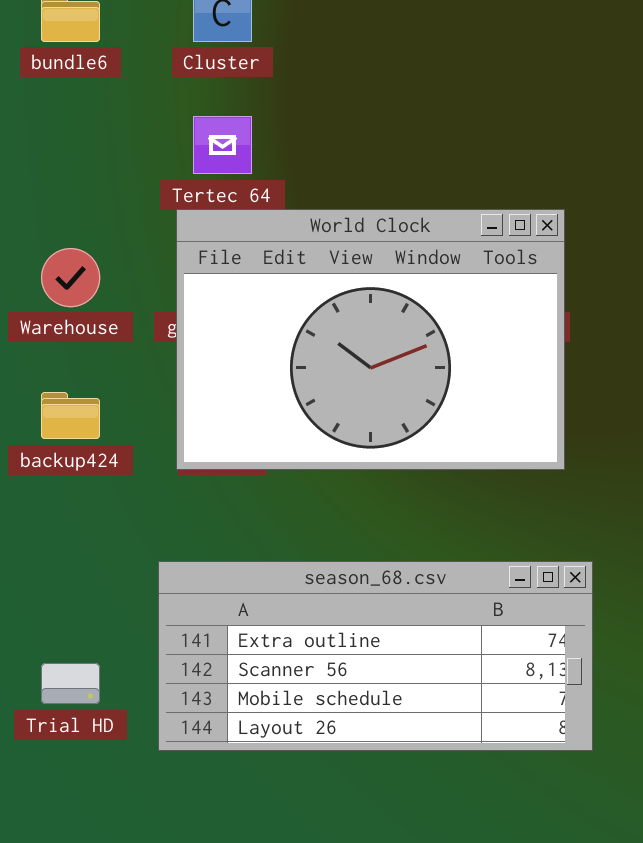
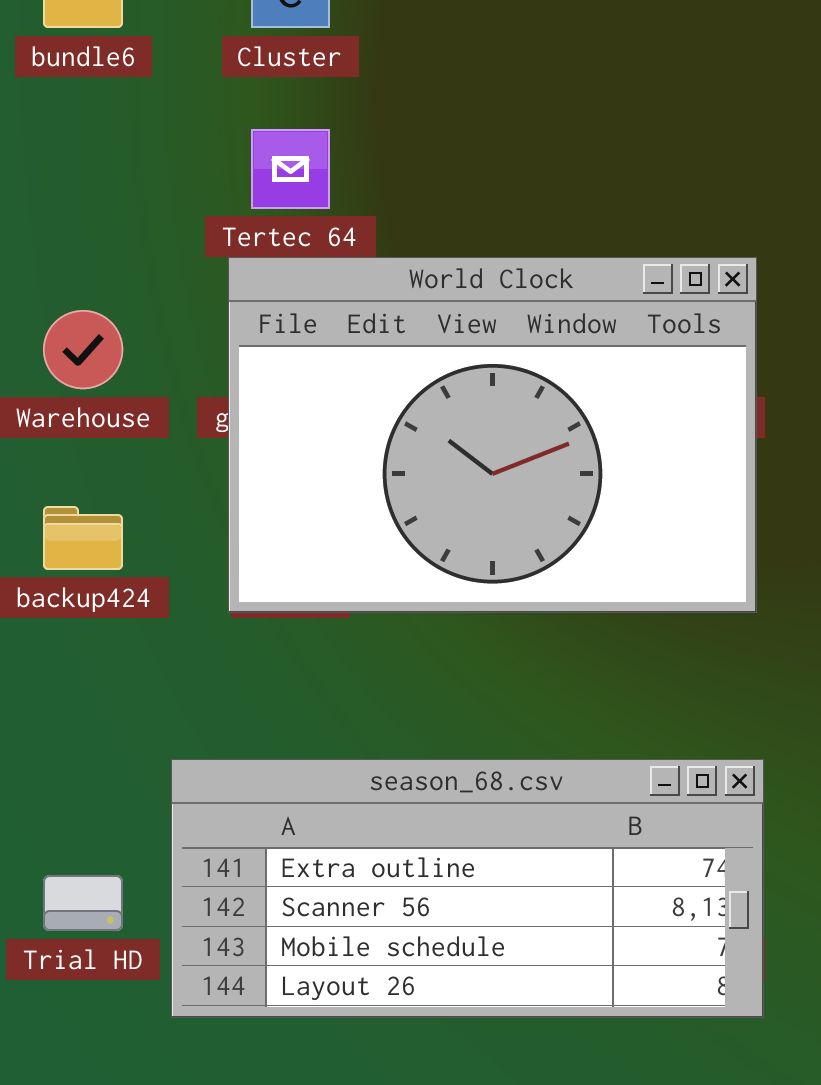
season_68.csv: [158,561,593,751] -> [171,759,764,1018], moved

